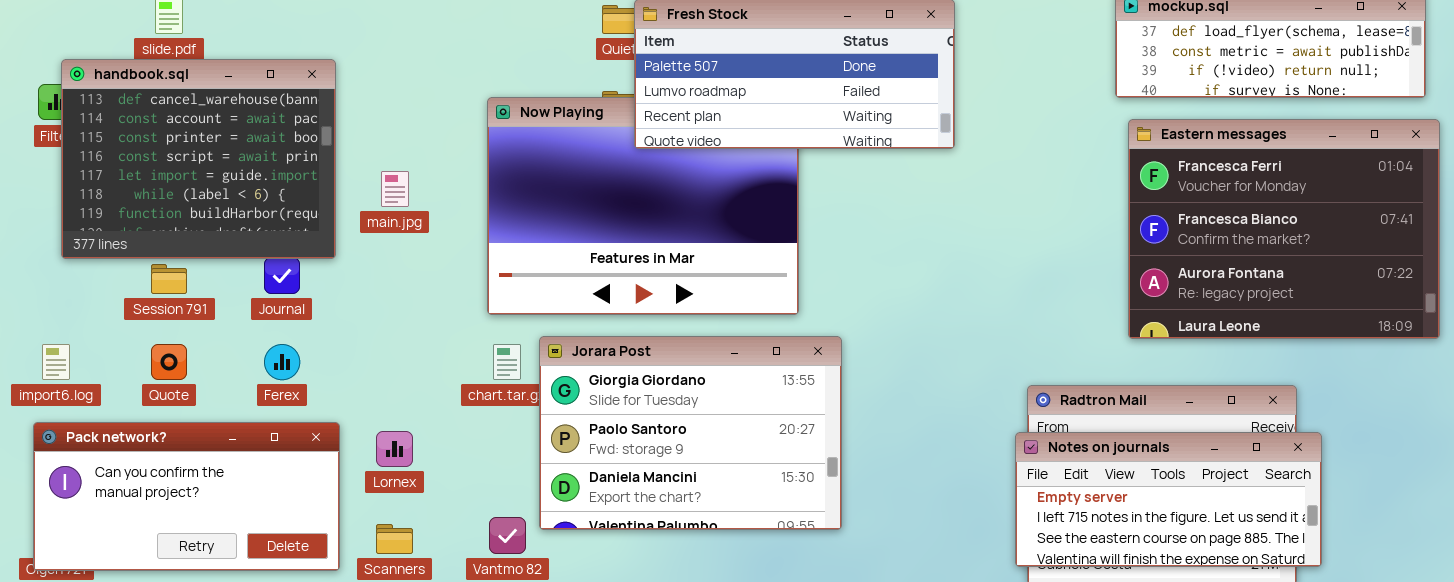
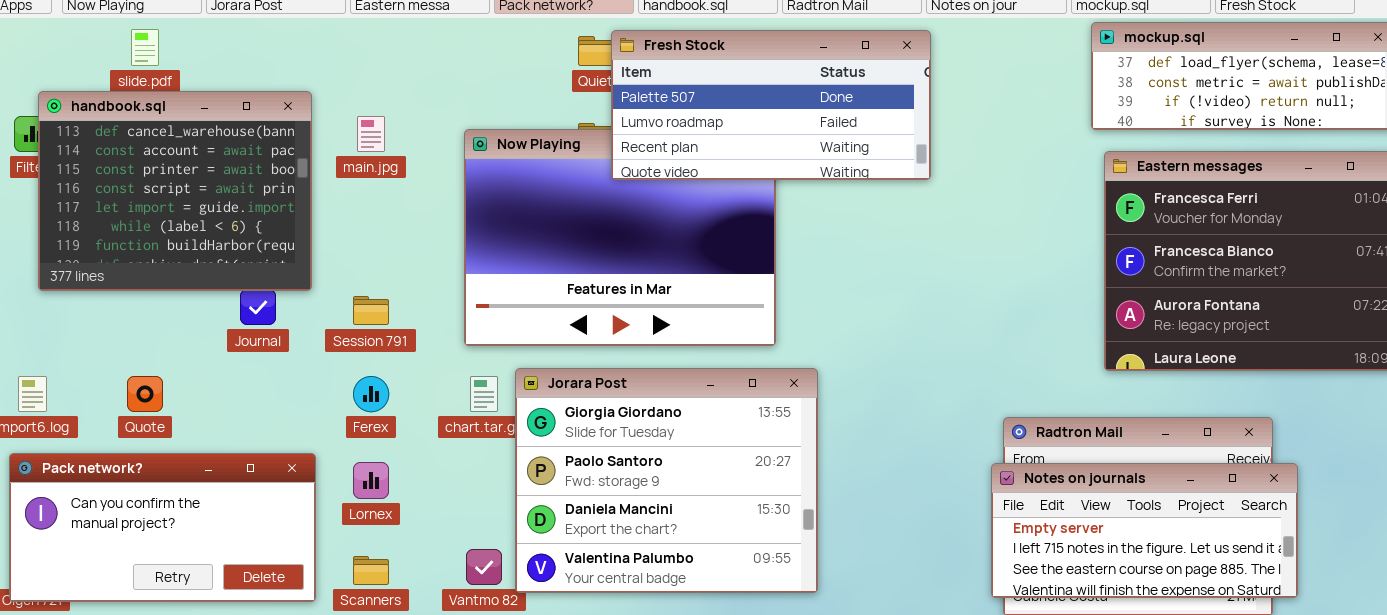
main.jpg: [381,171,409,207] -> [357,116,385,152], moved
Session 791: [151,264,187,294] -> [353,296,389,325], moved
Jorara Post: [539,336,842,530] -> [515,368,818,593], resized
Ferex: [264,344,300,380] -> [353,376,389,412], moved

